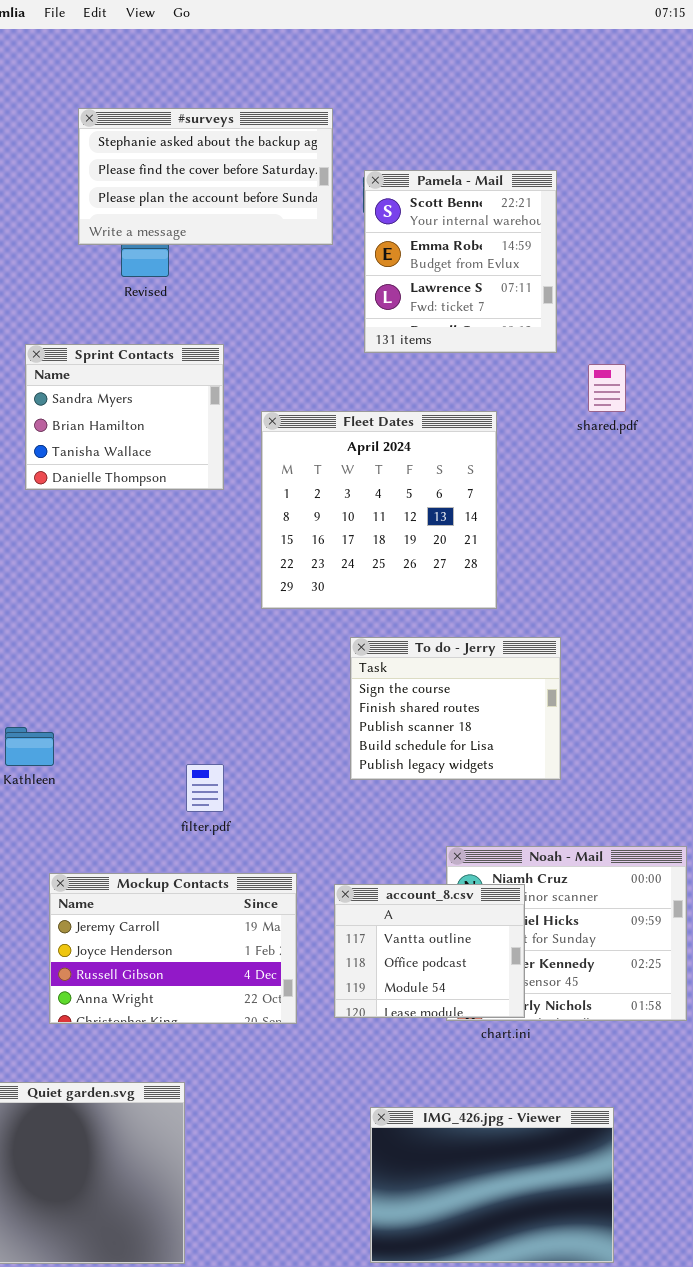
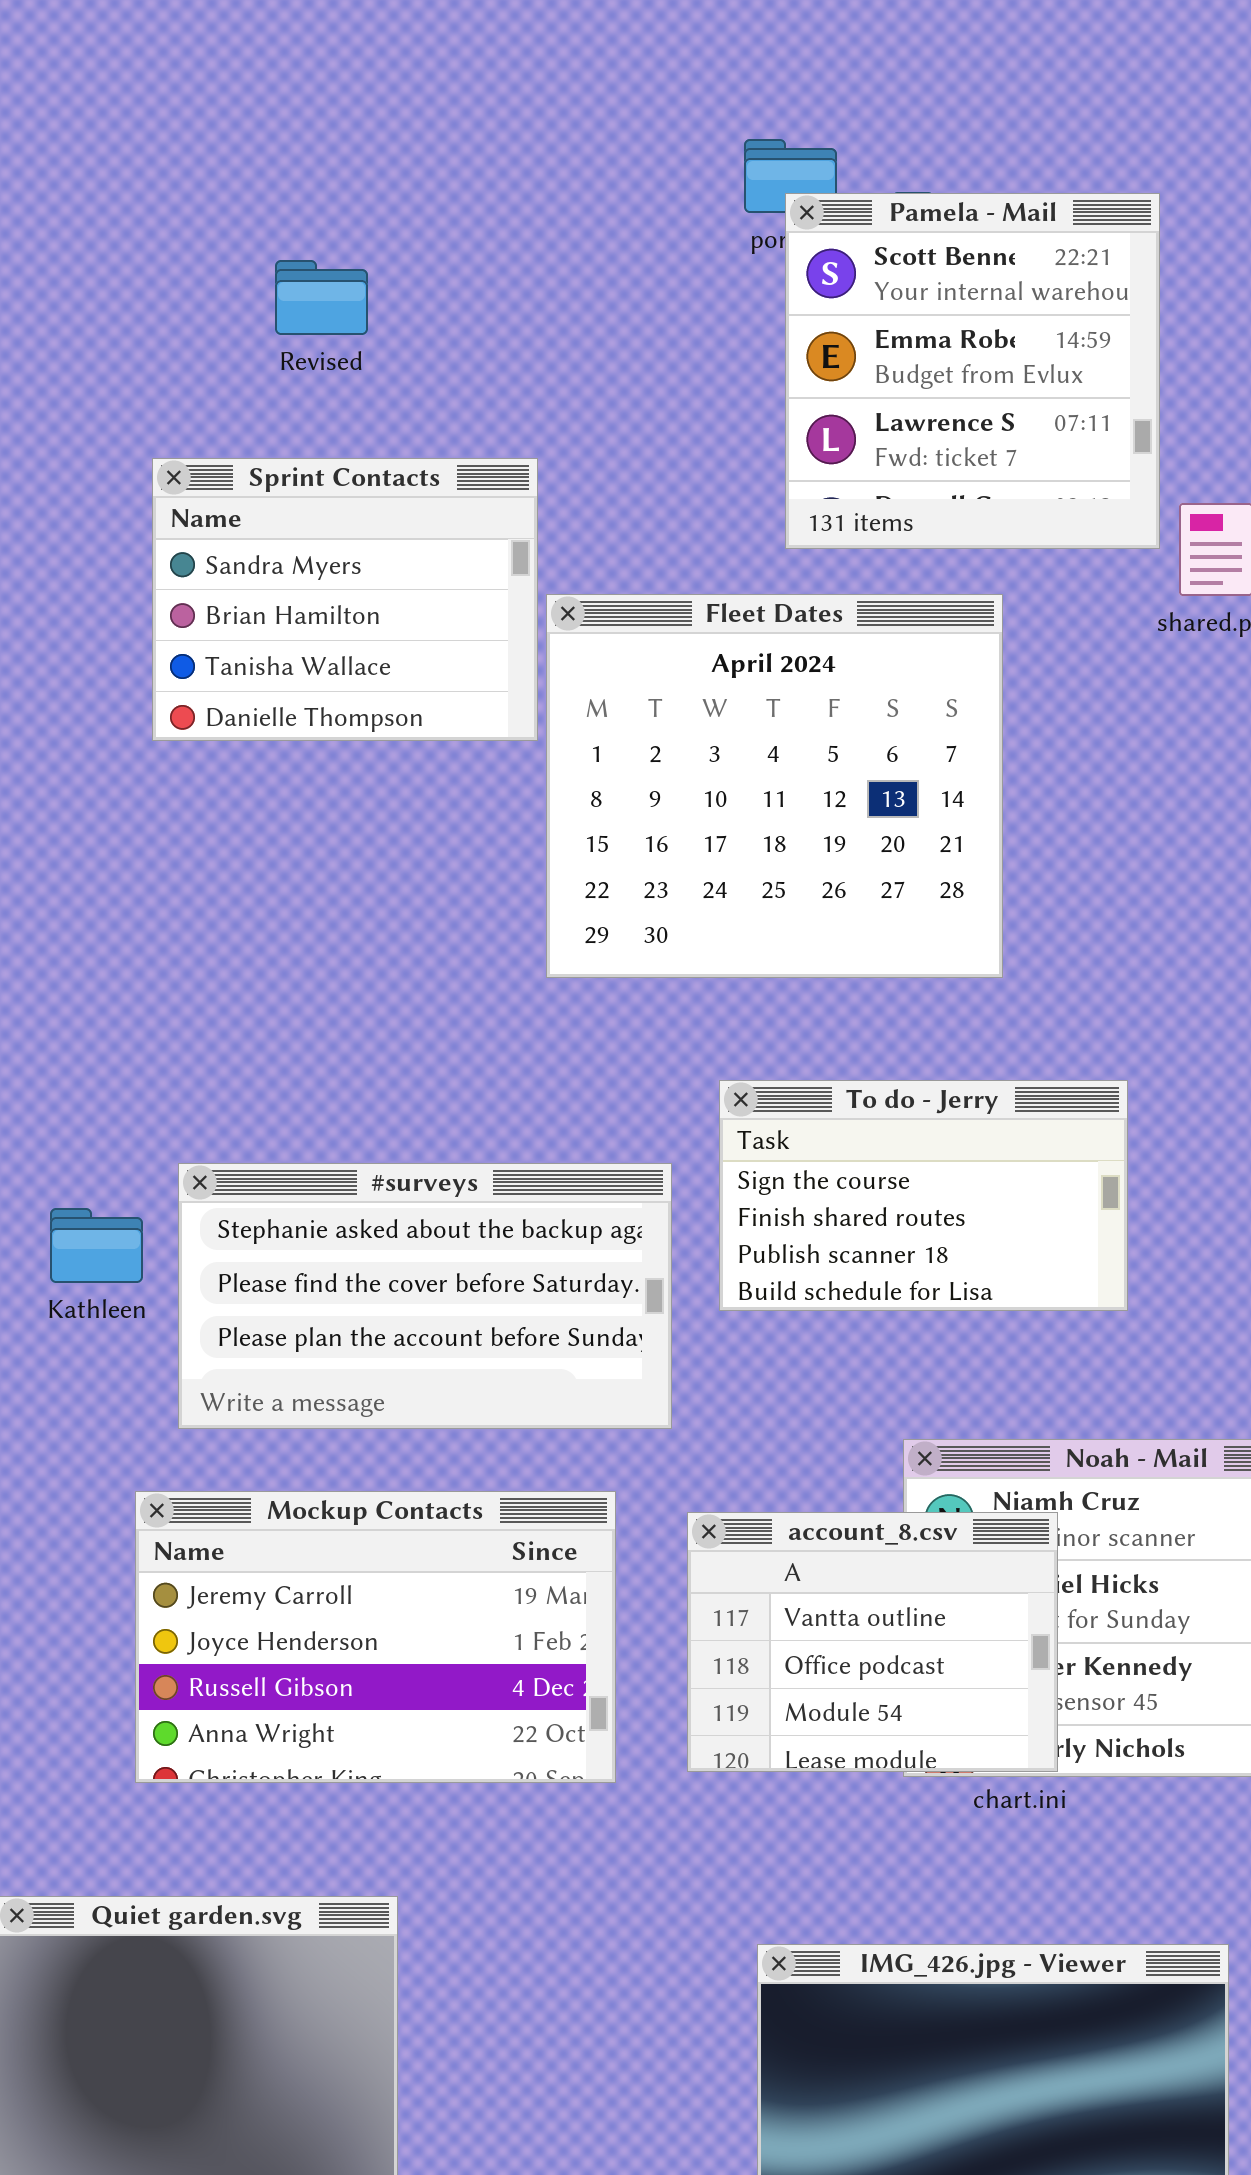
#surveys: [78,108,333,245] -> [178,1163,672,1429], moved
Pamela - Mail: [364,170,557,353] -> [785,193,1160,549], moved
Sprint Contacts: [25,344,224,490] -> [152,458,538,741], moved
To do - Jerry: [350,637,561,780] -> [719,1080,1128,1311], resized

